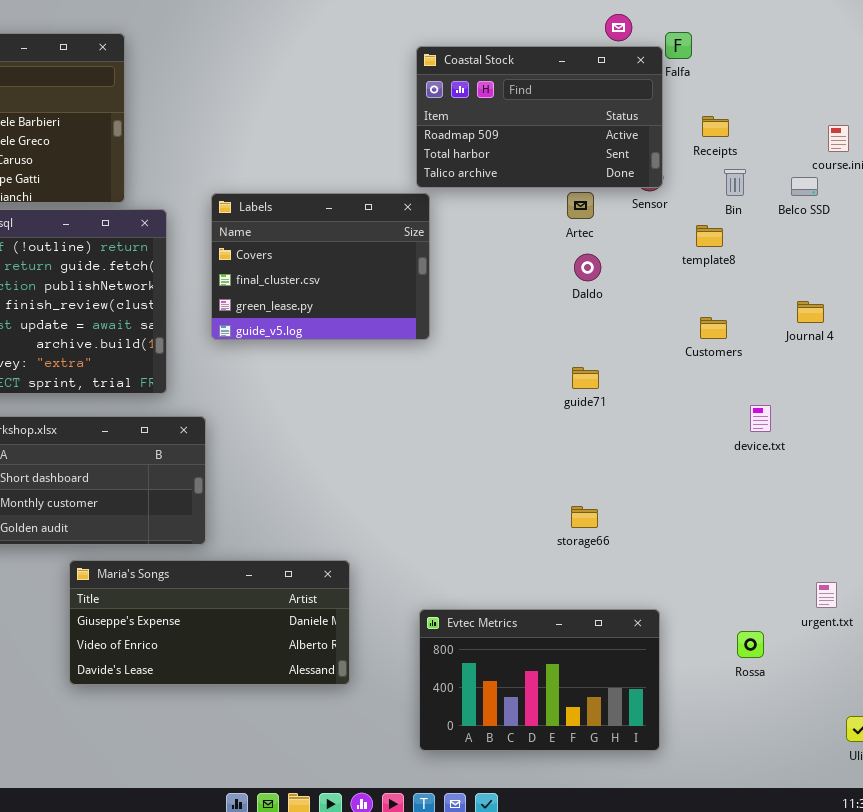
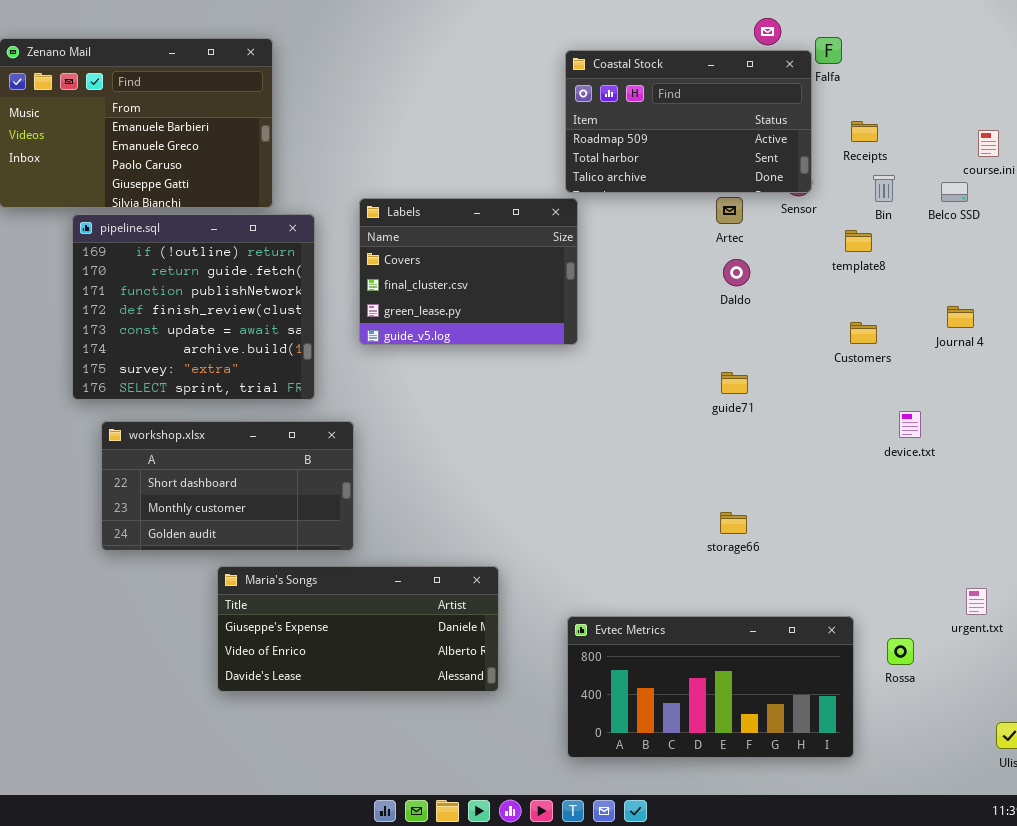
Evtec Metrics: [419,609,660,751] -> [567,616,854,758], resized

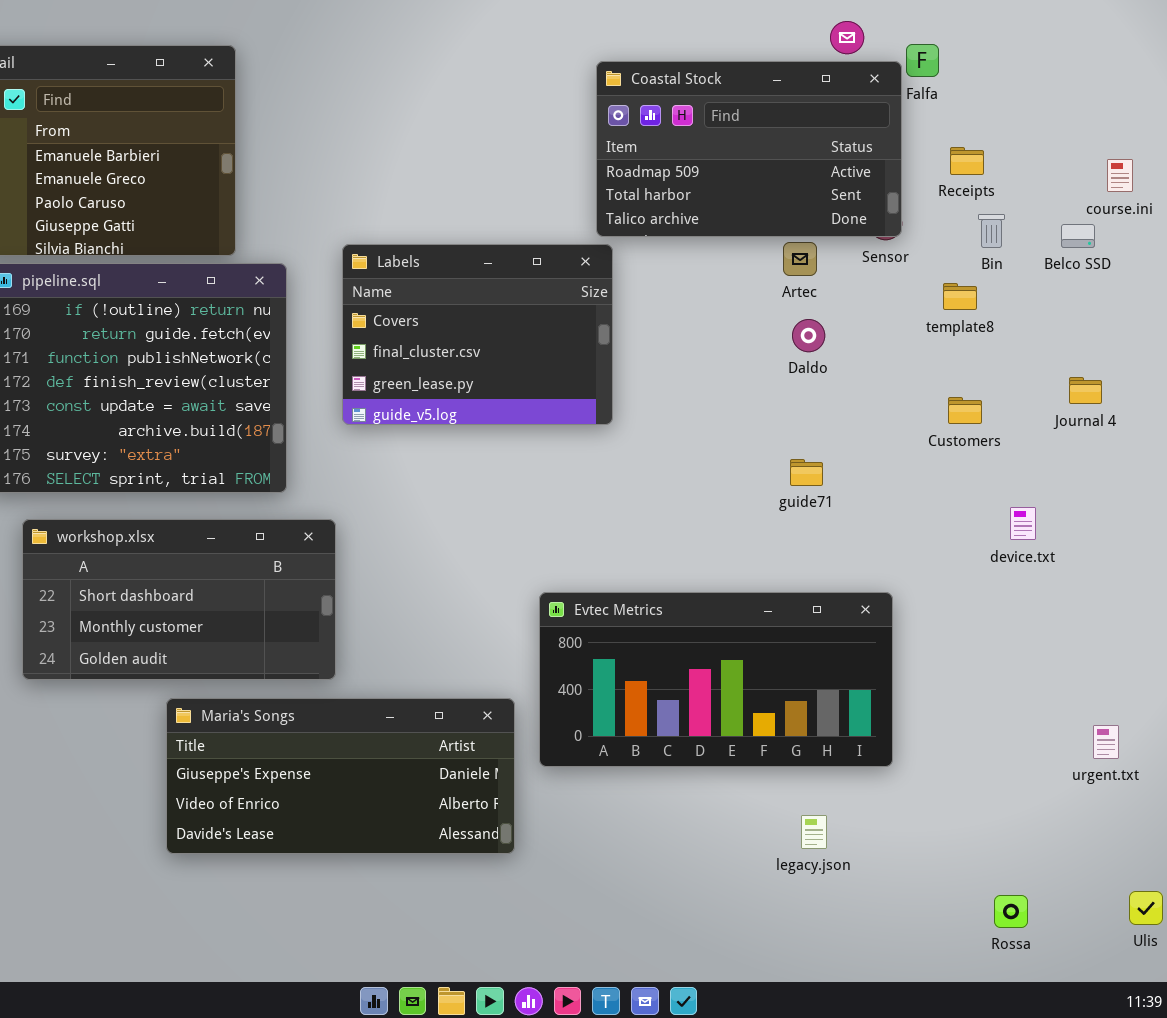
Evtec Metrics: [567,616,854,758] -> [539,592,893,767], moved
Rossa: [887,638,914,665] -> [994,895,1028,928], moved

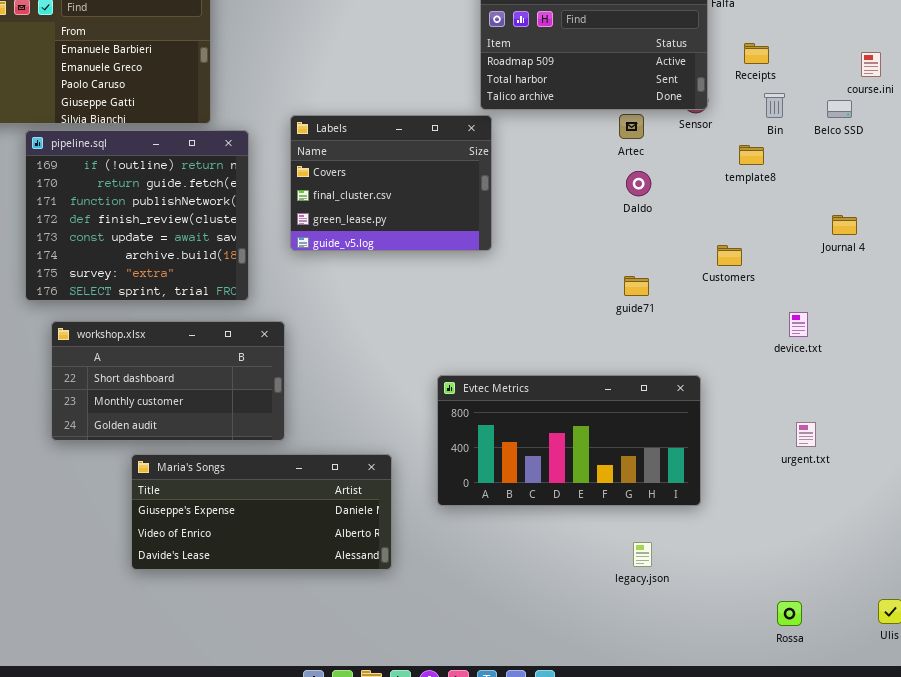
Customers: [948,397,982,424] -> [717,245,742,266], moved
Maria's Songs: [166,698,515,854] -> [131,454,392,570], moved
urgent.txt: [1093,725,1119,759] -> [796,422,816,447], moved

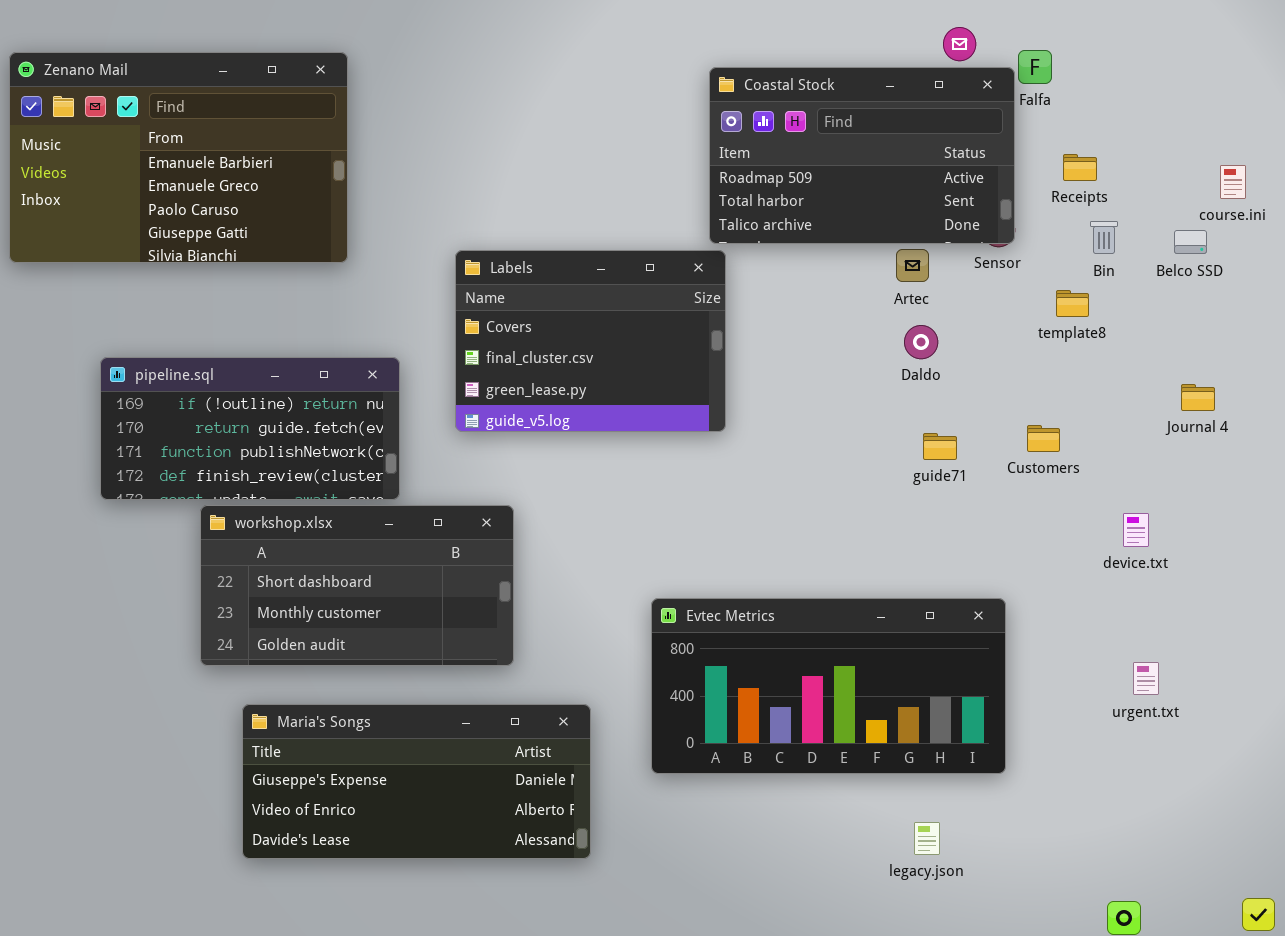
pipeline.sql: [25,130,249,301] -> [100,357,400,500], resized
guide71: [624,276,649,296] -> [923,433,957,460], moved
workshop.xlsx: [51,321,285,441] -> [200,505,514,666], moved

